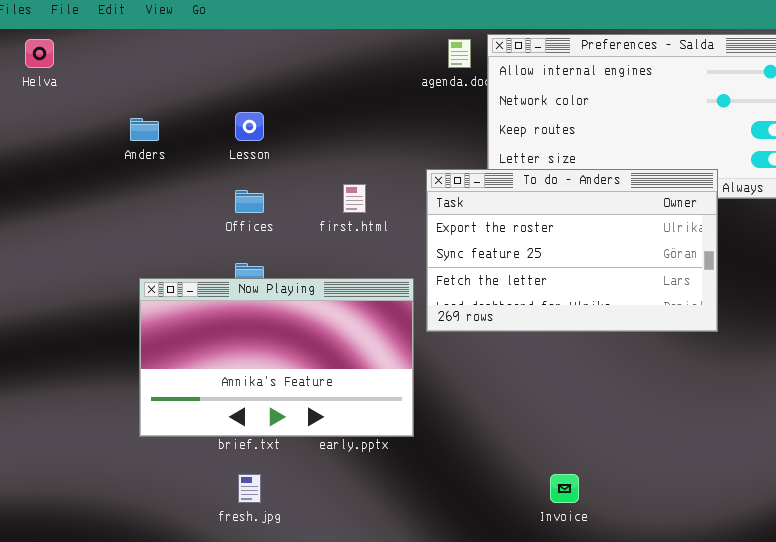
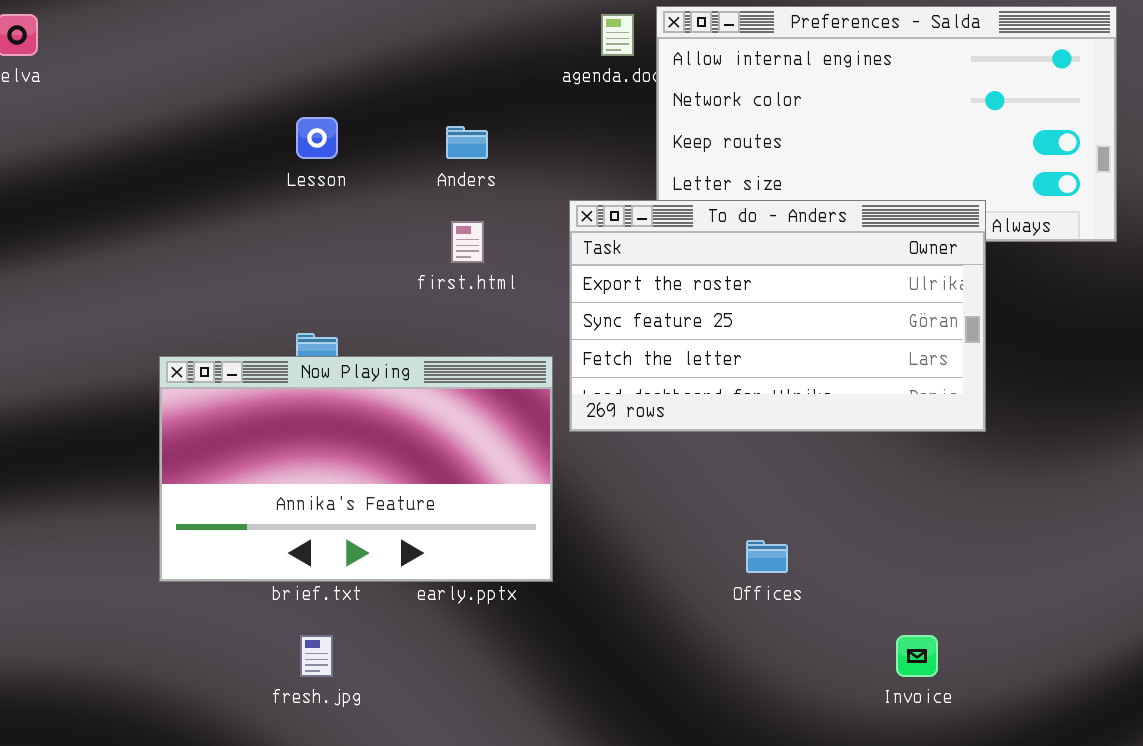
Anders: [130,118,159,141] -> [446,126,488,159], moved
Offices: [235,190,264,213] -> [746,540,788,573], moved
Invoice: [550,474,579,503] -> [896,635,938,677], moved

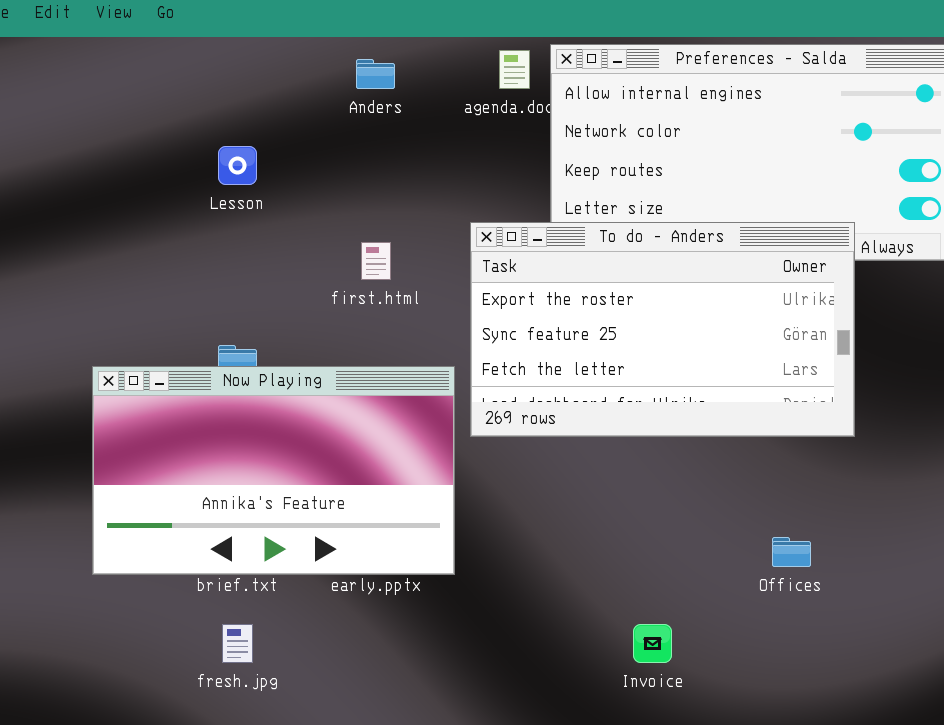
Anders: [446,126,488,159] -> [356,59,395,89], moved
Offices: [746,540,788,573] -> [772,537,811,567], moved
Invoice: [896,635,938,677] -> [633,624,672,663], moved

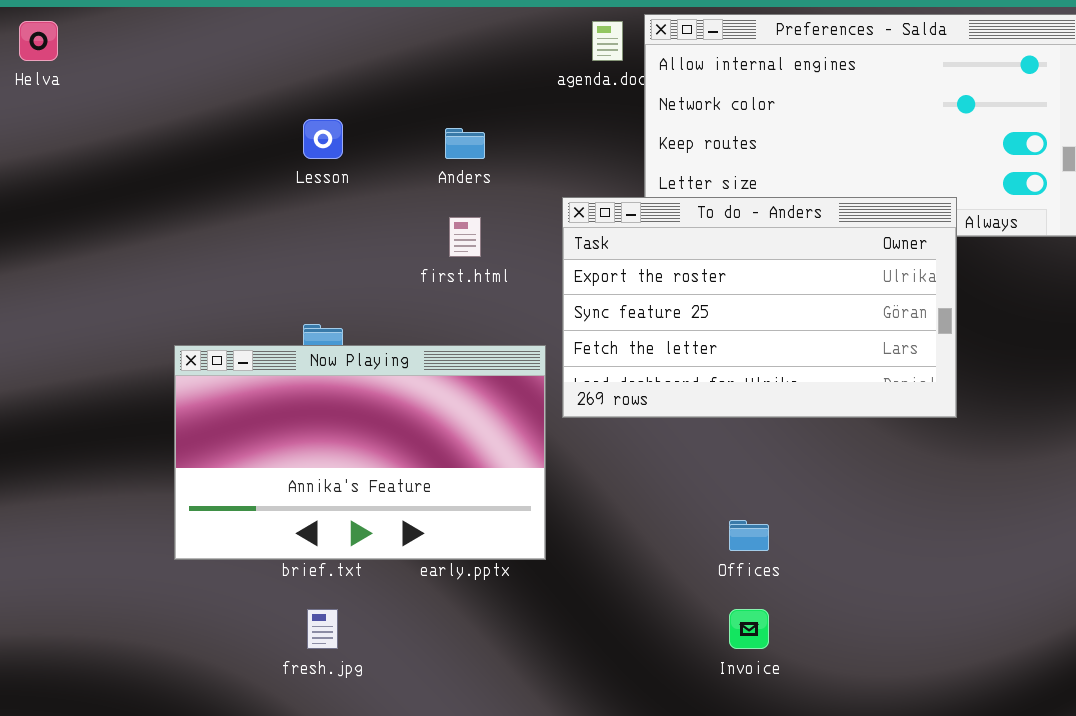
Anders: [356,59,395,89] -> [445,128,485,159], moved
Offices: [772,537,811,567] -> [729,520,769,551], moved

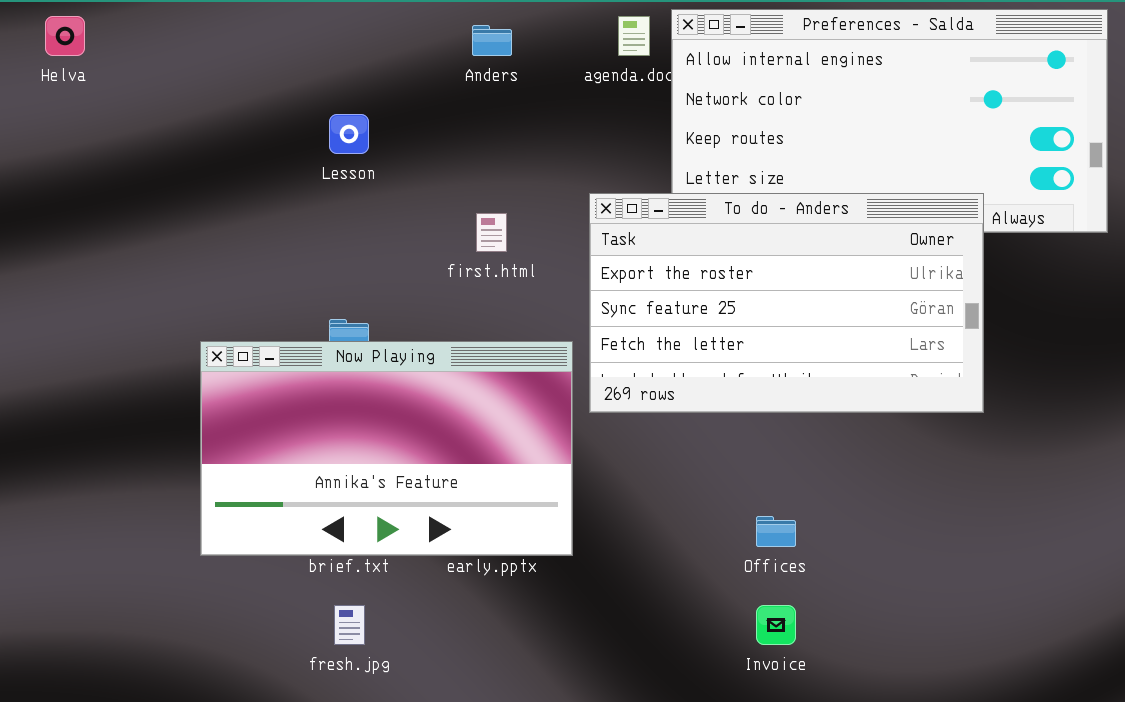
Anders: [445,128,485,159] -> [472,25,512,56], moved

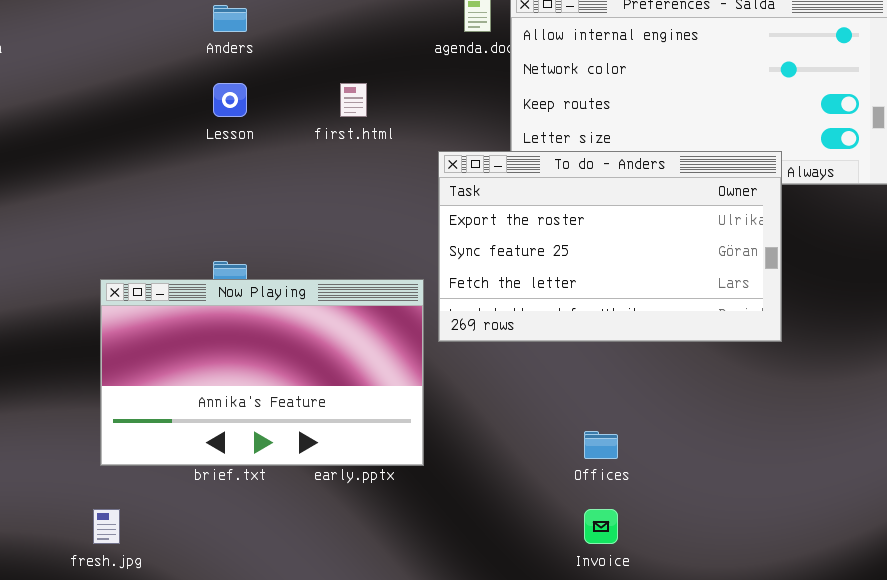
Anders: [472,25,512,56] -> [213,5,247,32], moved
first.html: [476,213,507,252] -> [340,83,367,117], moved
fresh.jpg: [334,605,365,645] -> [93,509,120,544], moved

